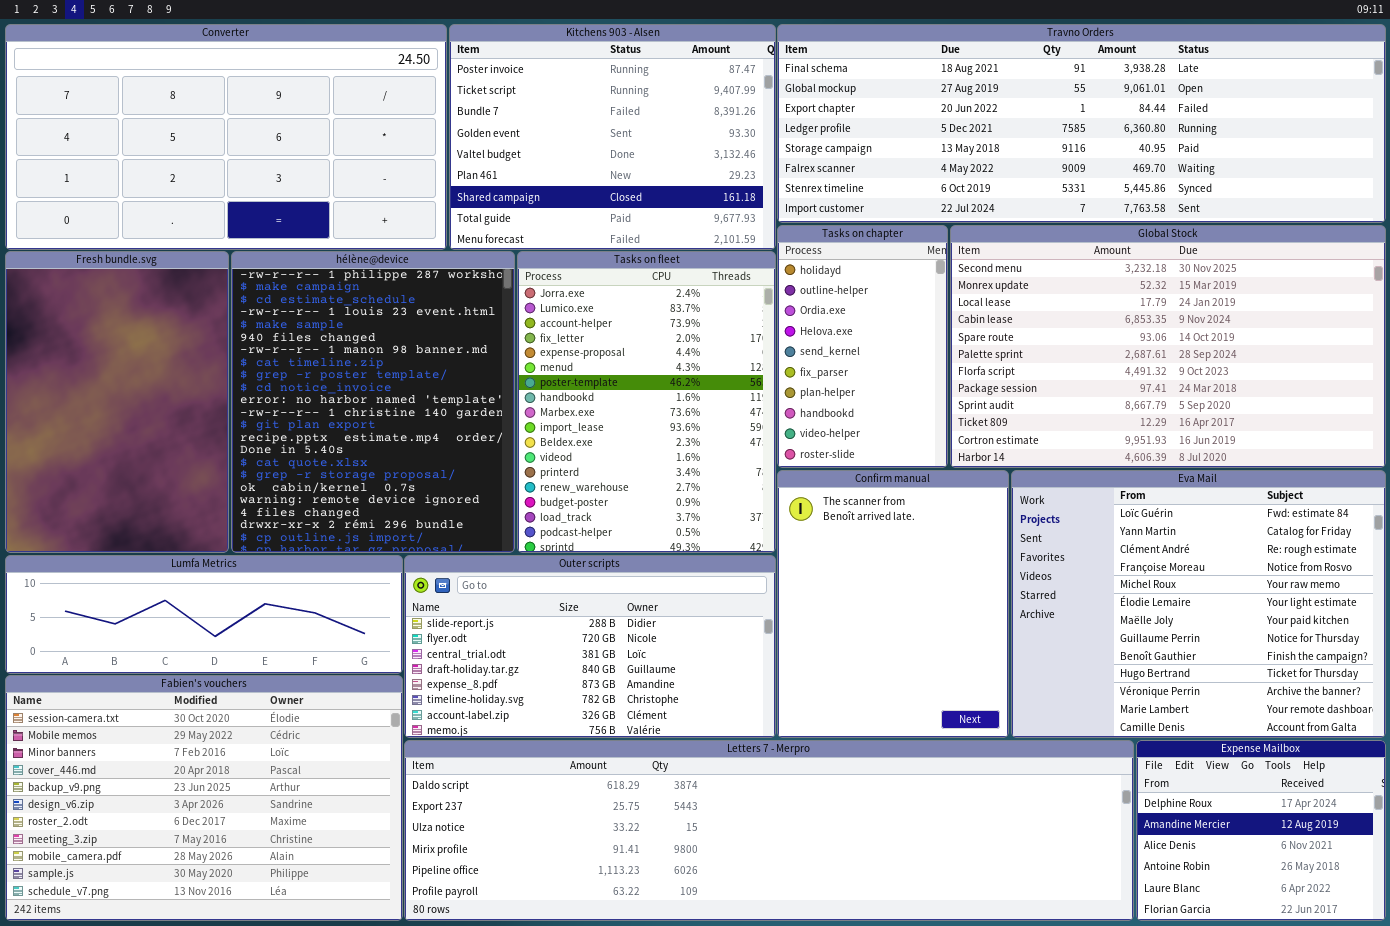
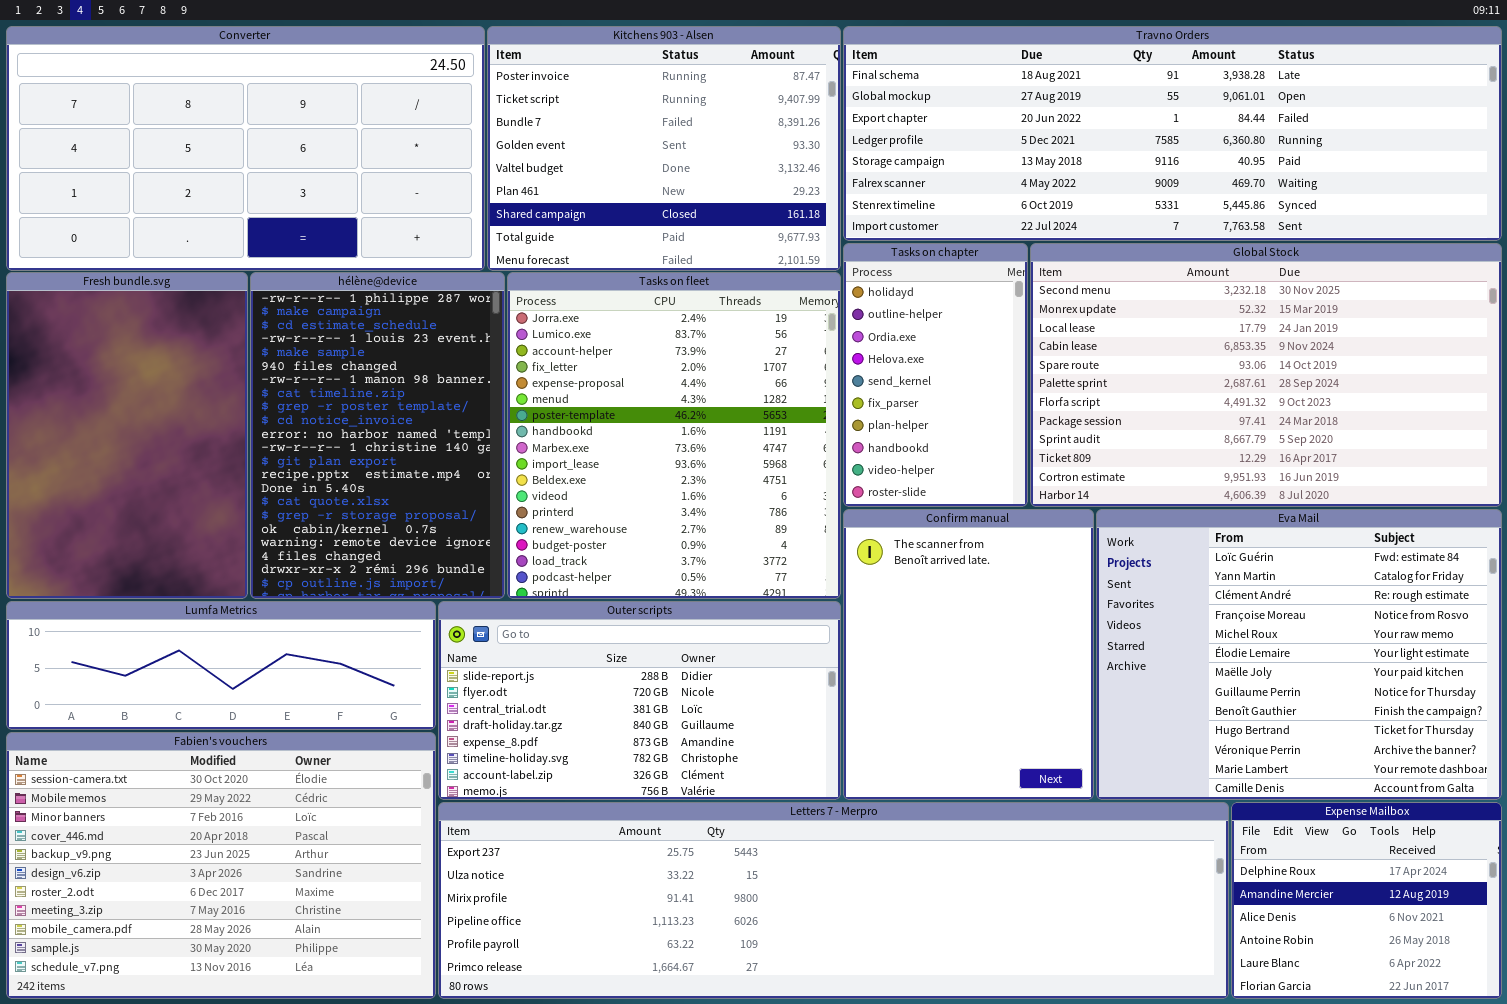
hélène@device: [231,251,515,553] -> [250,272,505,599], resized
Tasks on fleet: [517,251,776,553] -> [507,272,841,599], resized
Letters 7 - Merpro: [404,740,1134,921] -> [438,802,1229,999], scrolled down 1 row

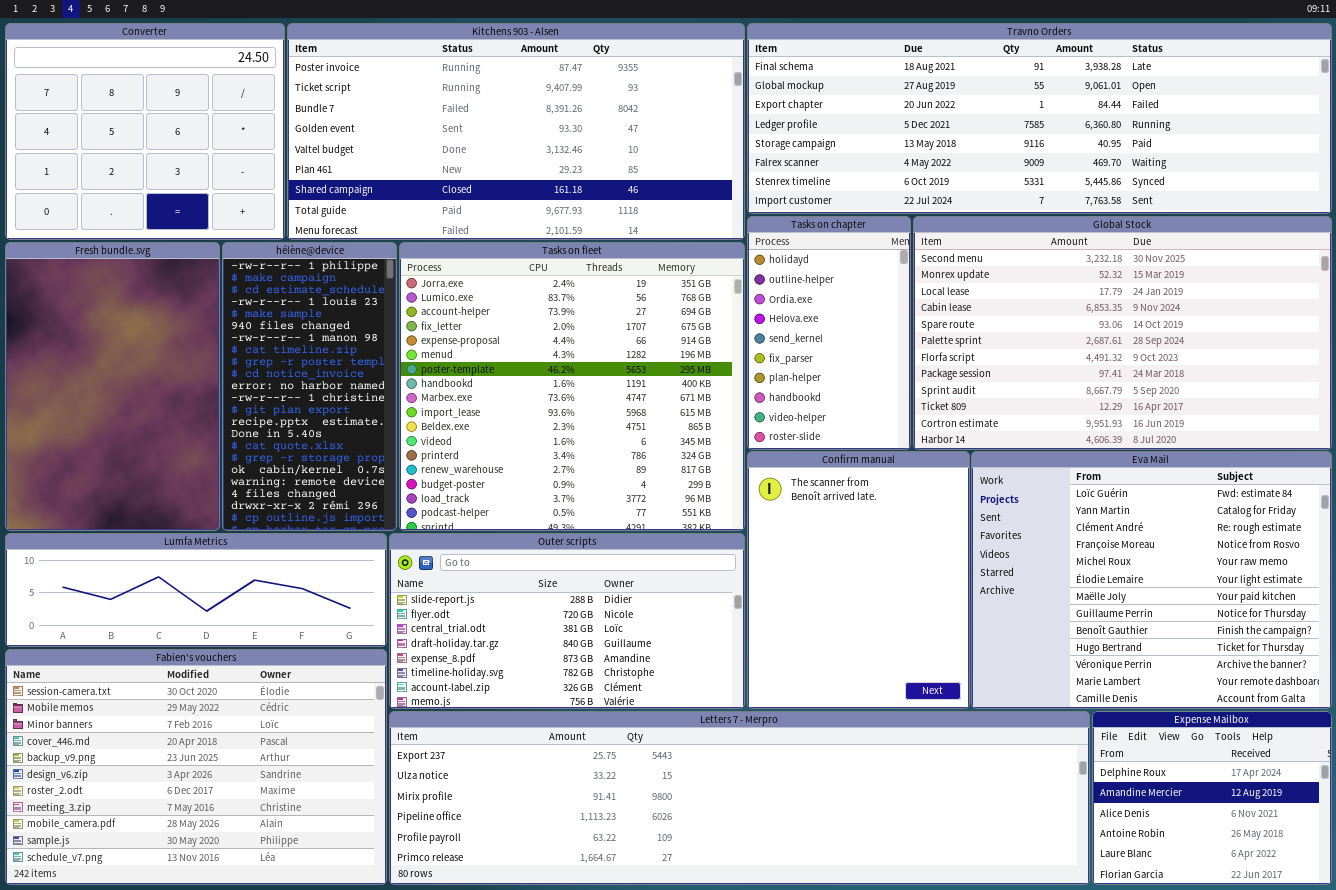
Converter: [6,26,485,271] -> [5,23,285,240], resized
Kitchens 903 - Alsen: [487,26,841,271] -> [287,23,745,240], resized
hélène@device: [250,272,505,599] -> [222,242,397,531], resized
Tasks on fleet: [507,272,841,599] -> [399,242,745,531], resized

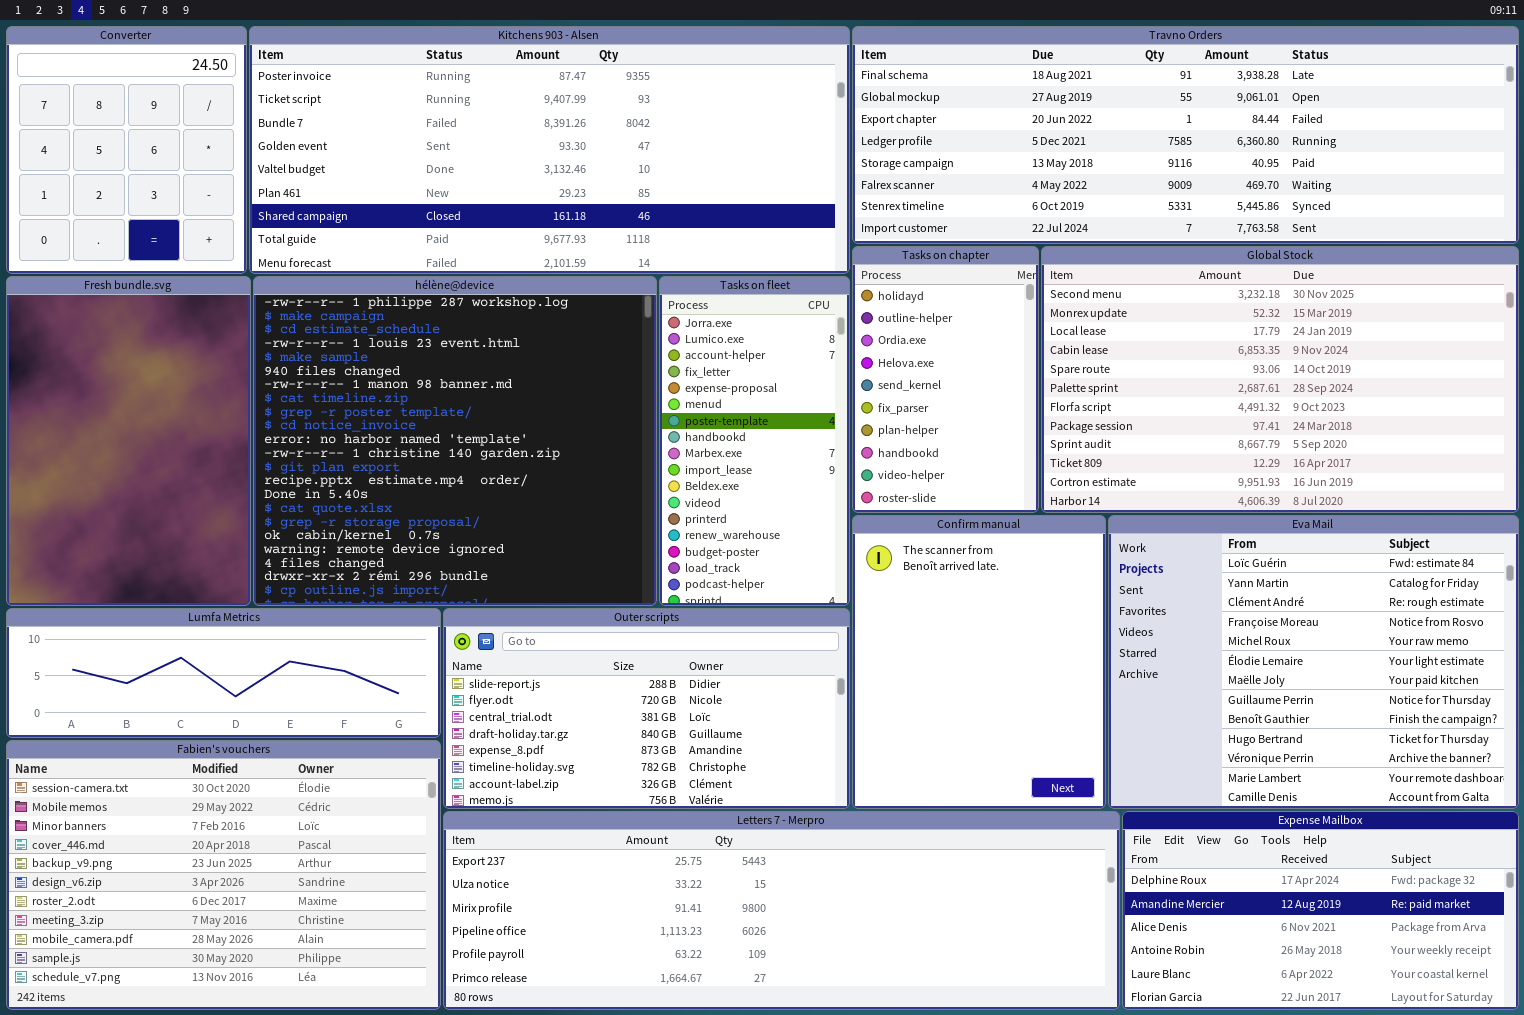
Converter: [5,23,285,240] -> [6,26,247,274], resized
Kitchens 903 - Alsen: [287,23,745,240] -> [249,26,850,274], resized
hélène@device: [222,242,397,531] -> [253,276,657,606], resized
Tasks on fleet: [399,242,745,531] -> [659,276,850,606], resized
Letters 7 - Merpro: [389,711,1090,885] -> [443,811,1120,1010], resized
Expense Mailbox: [1092,711,1332,885] -> [1122,811,1519,1010], resized

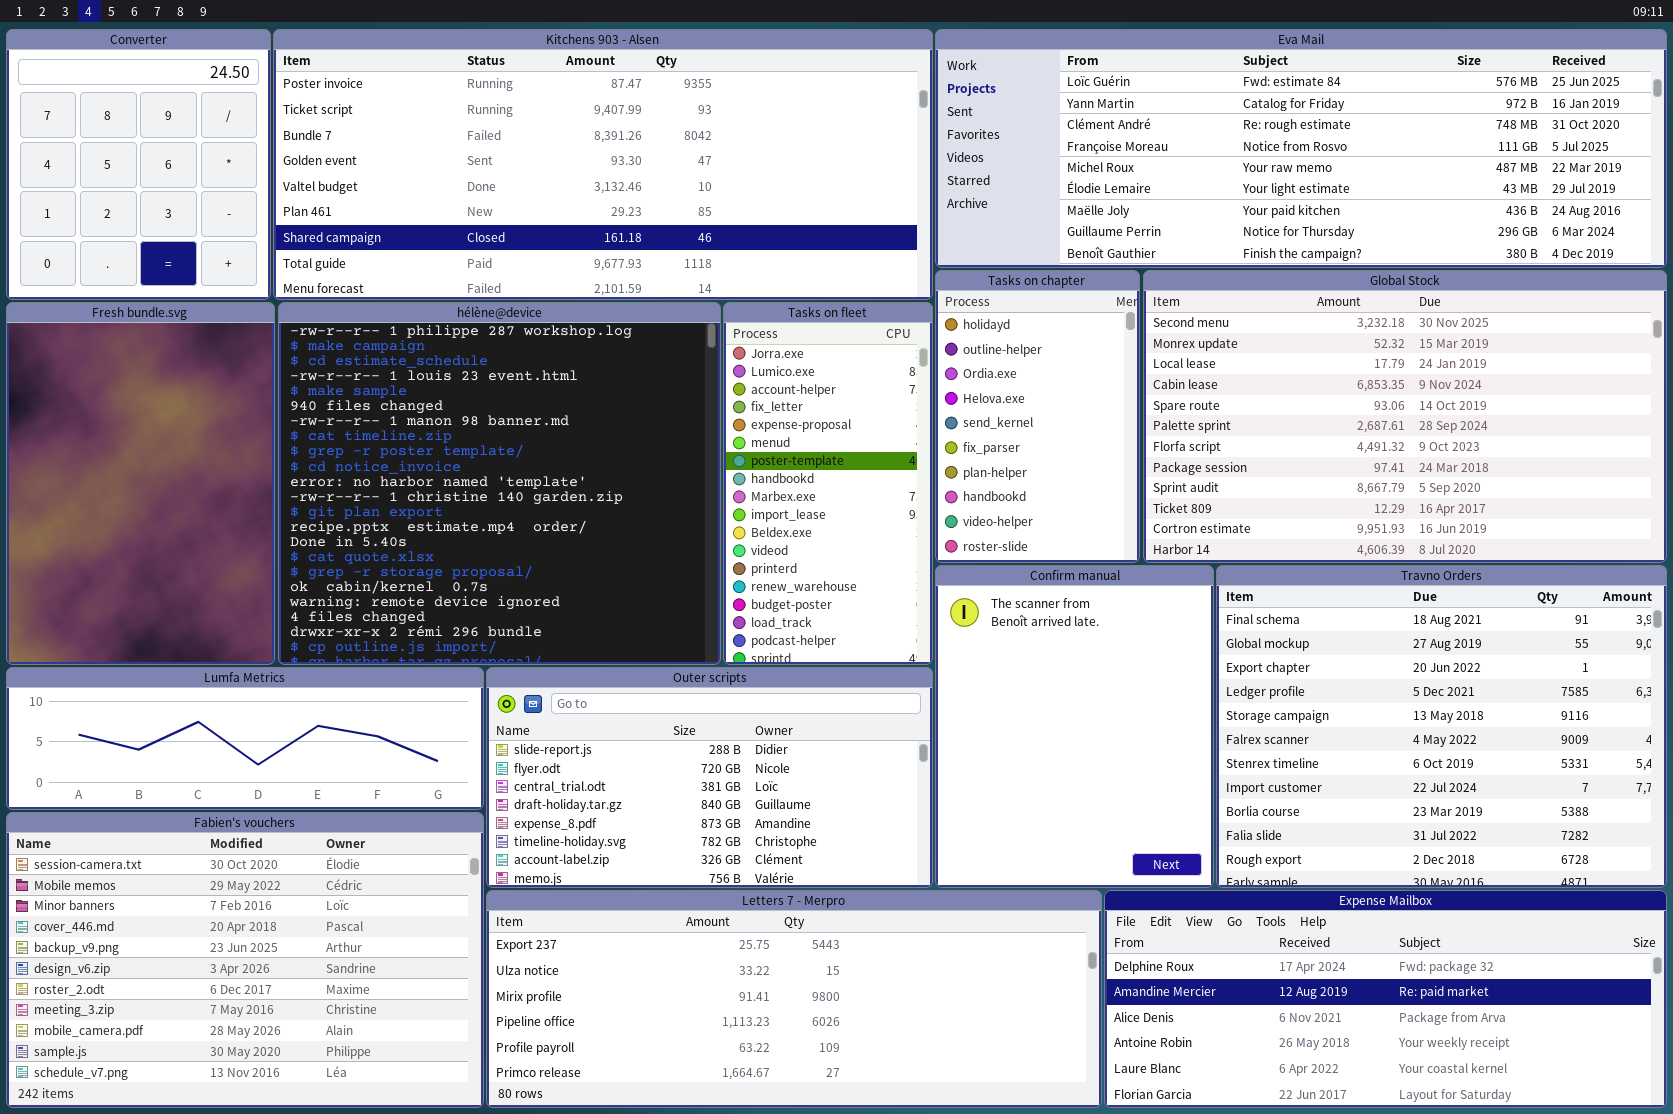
Travno Orders: [852,26,1519,244] -> [1216,565,1667,888], moved, resized
Eva Mail: [1108,515,1519,809] -> [935,29,1667,268], moved, resized
Letters 7 - Merpro: [443,811,1120,1010] -> [486,890,1102,1108], resized
Expense Mailbox: [1122,811,1519,1010] -> [1104,890,1667,1108], resized

